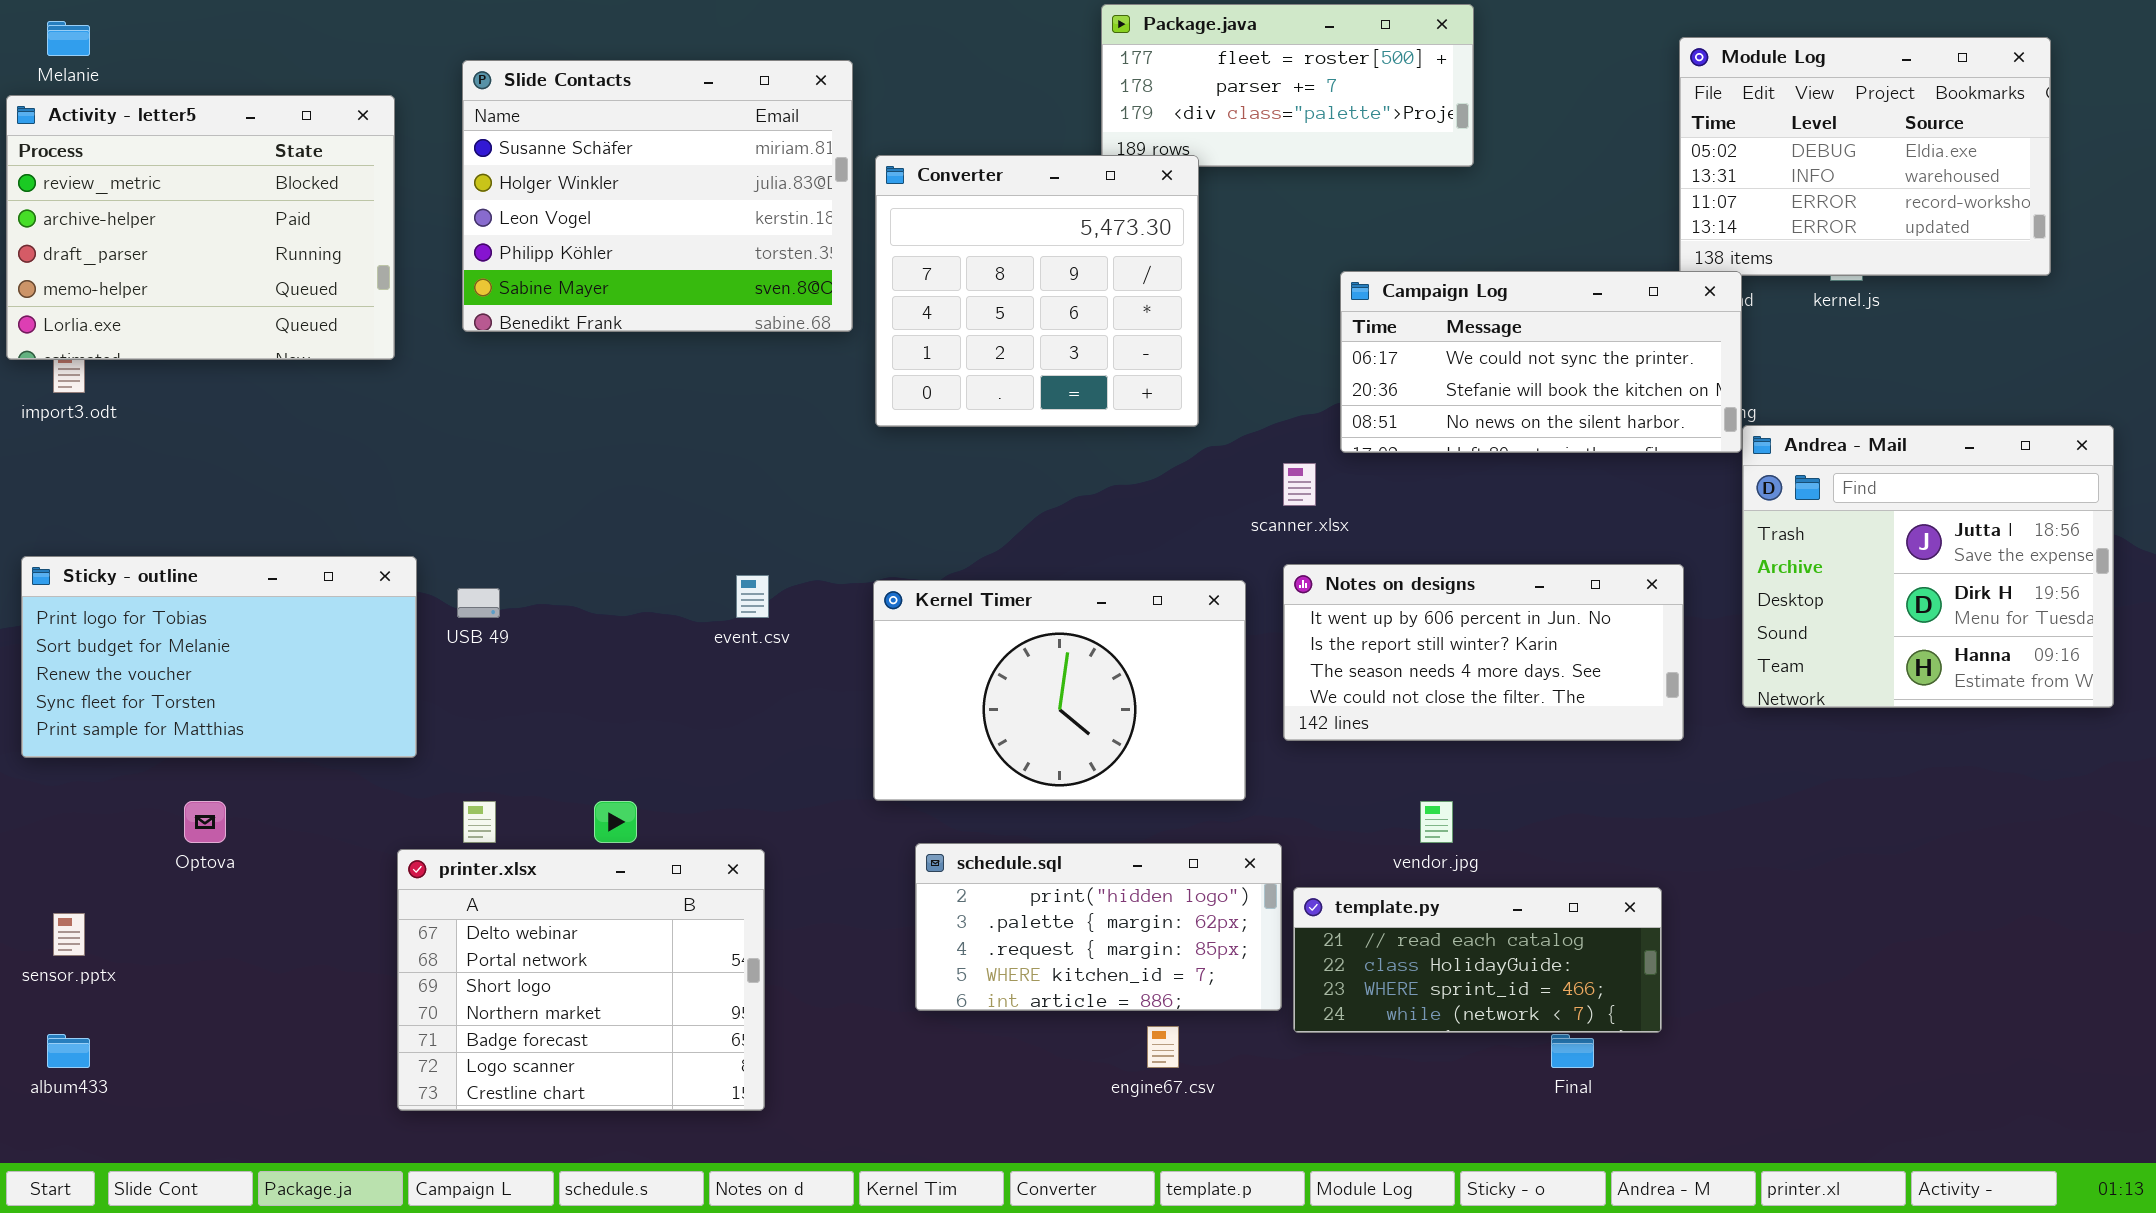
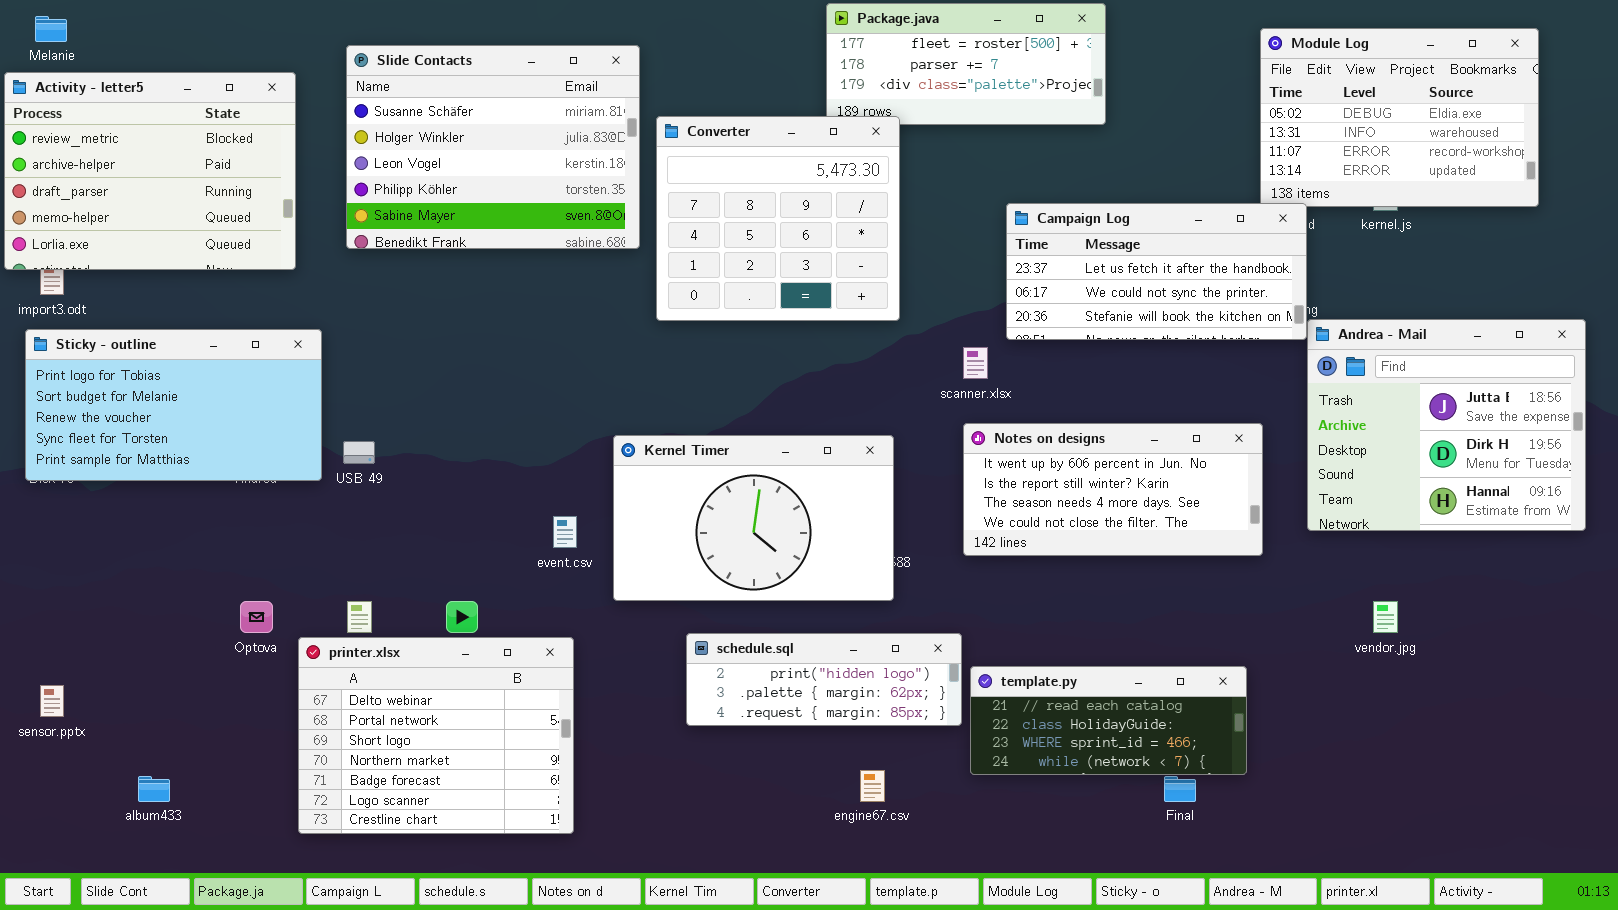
Campaign Log: [1340,271,1742,453] -> [1006,203,1307,340], scrolled up 1 row
Sticky - outline: [21,556,417,758] -> [25,329,322,481], moved
event.csv: [736,575,769,618] -> [553,516,577,548], moved
Kernel Timer: [873,580,1246,801] -> [613,435,894,601], moved
Optova: [184,801,226,843] -> [240,601,273,633], moved
vendor.jpg: [1420,801,1453,843] -> [1373,601,1398,633], moved
schedule.sql: [915,843,1282,1011] -> [686,633,962,726], resized
album433: [47,1034,90,1068] -> [138,776,170,802], moved

